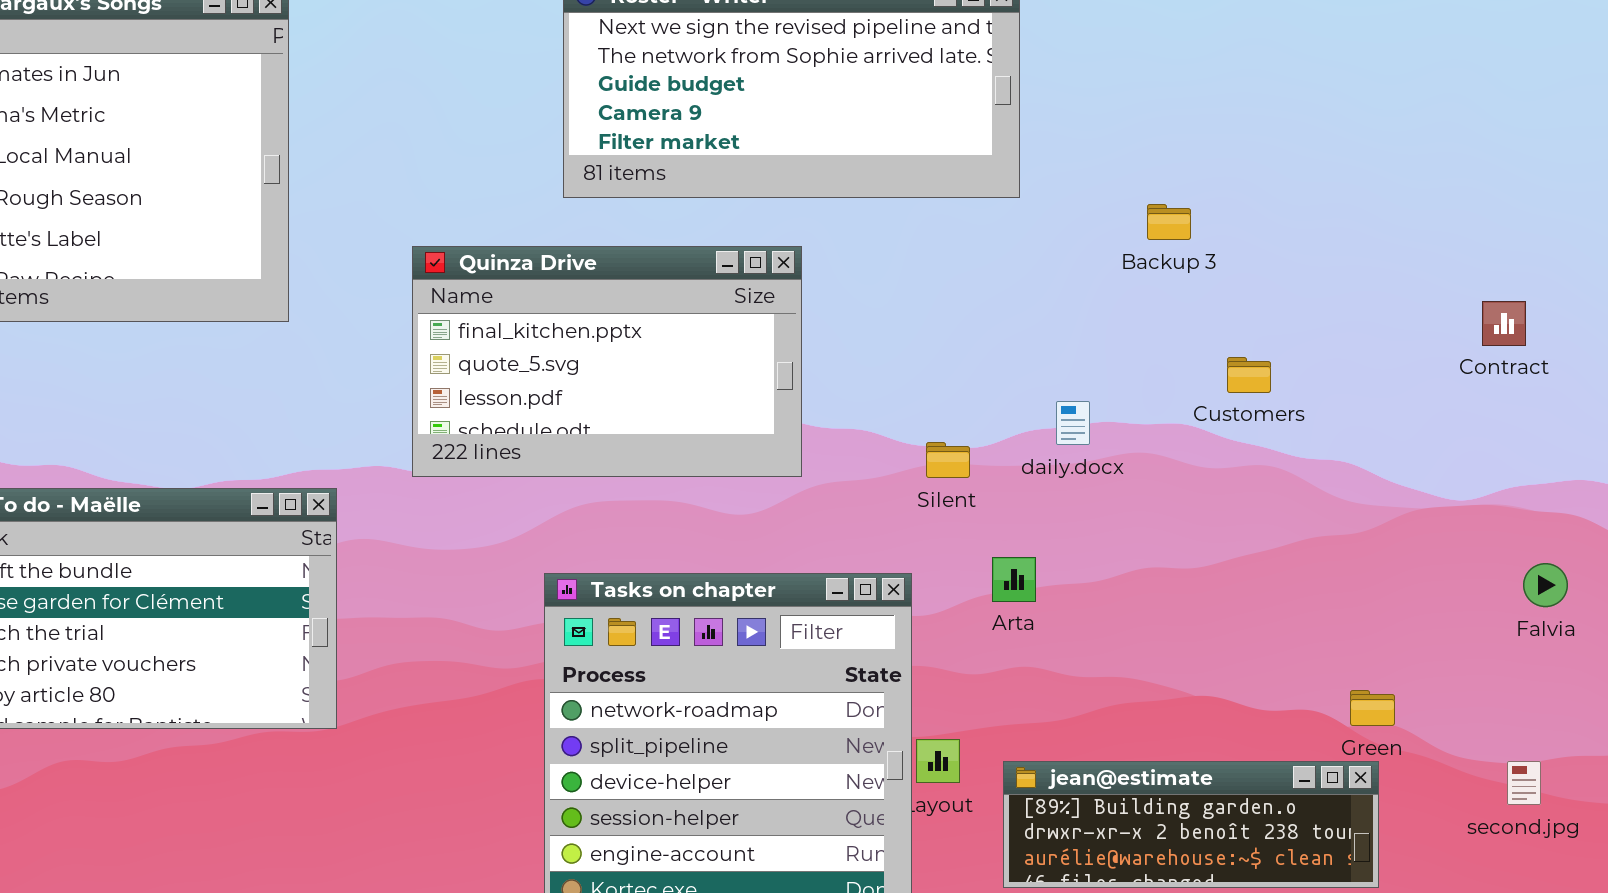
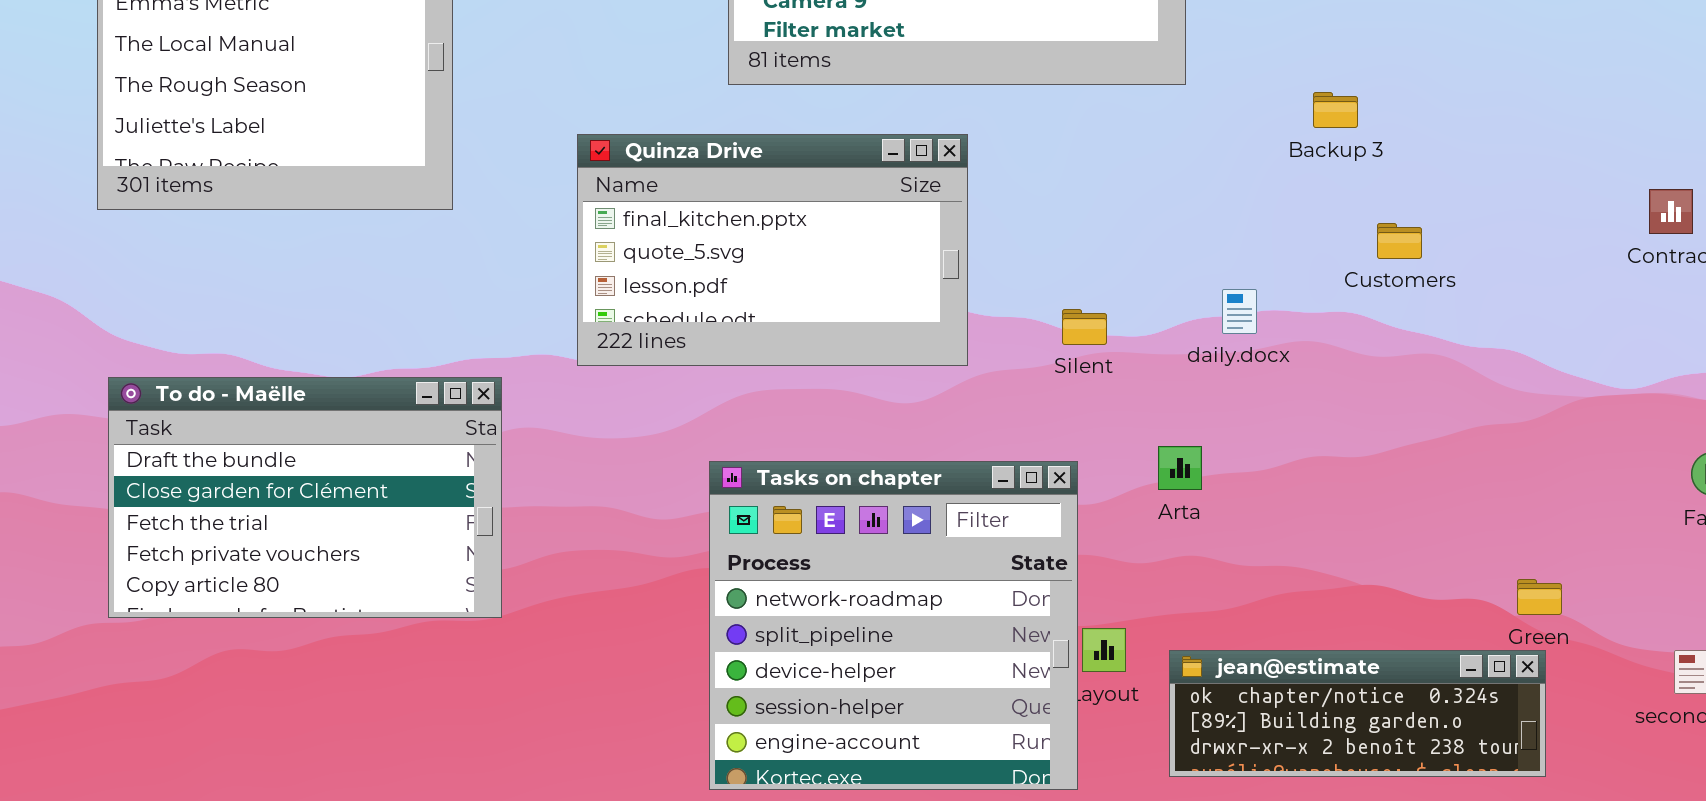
Customers: [1227,357,1271,393] -> [1377,223,1422,259], moved
Silent: [926,442,970,478] -> [1062,309,1107,345], moved
jean@estimate: [1003,761,1379,888] -> [1169,650,1546,777], scrolled up 1 row

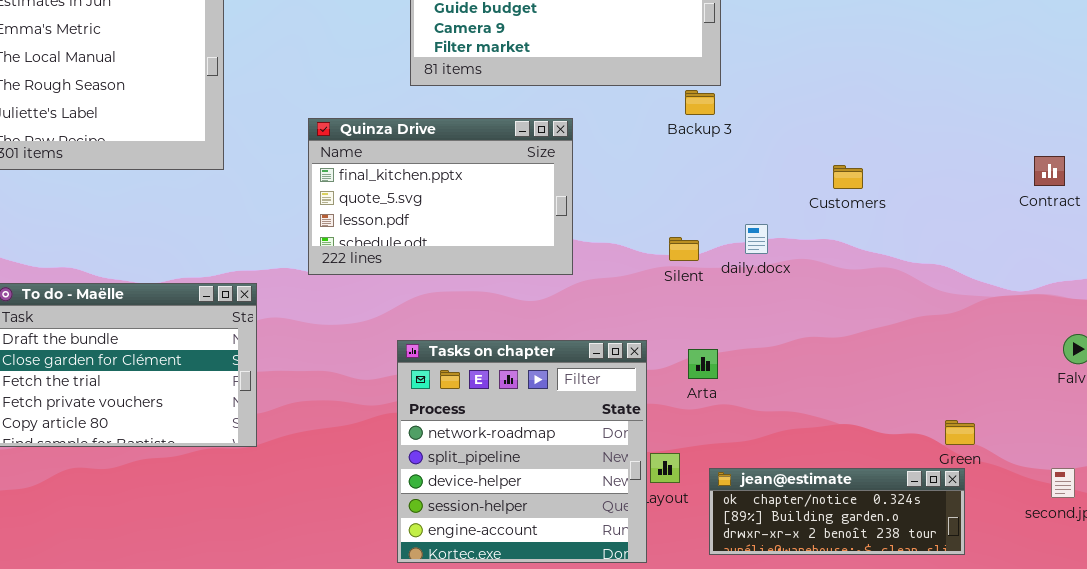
Backup 3: [1313,92,1358,128] -> [685,90,715,115], moved
Customers: [1377,223,1422,259] -> [833,165,863,189], moved
Silent: [1062,309,1107,345] -> [669,237,699,261], moved
Arta: [1158,446,1202,490] -> [688,349,718,379], moved

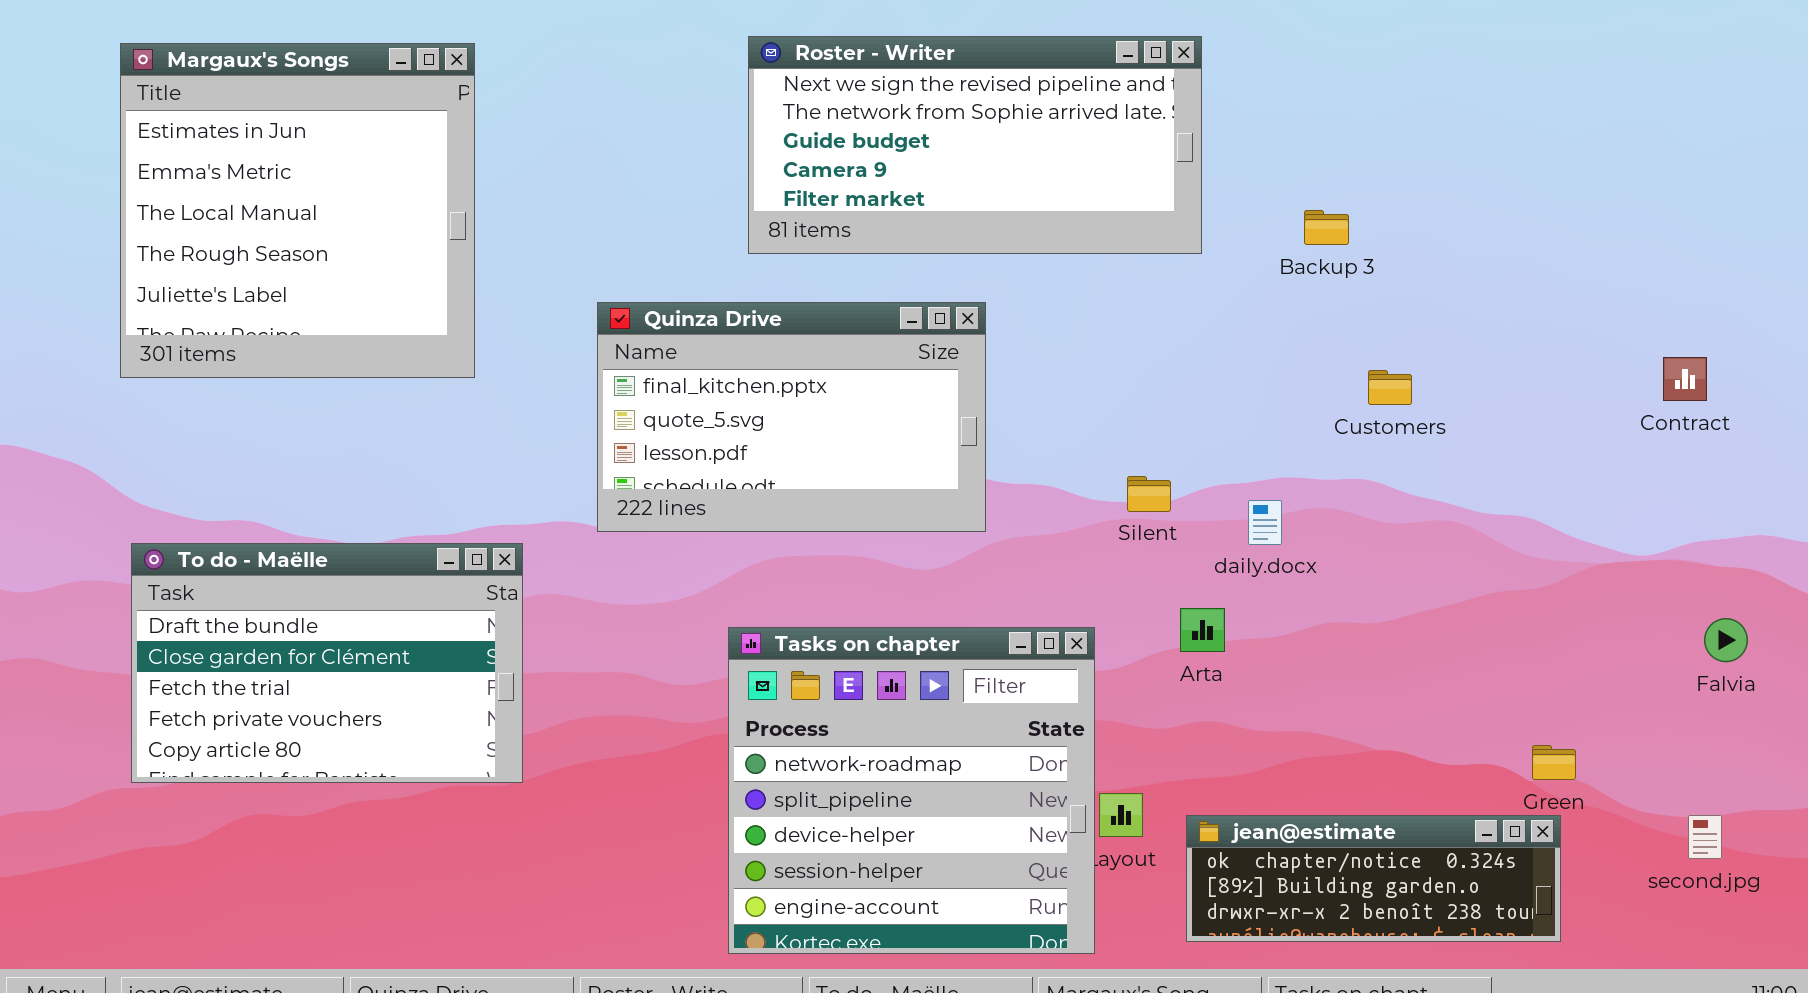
Backup 3: [685,90,715,115] -> [1304,210,1349,245], moved
daily.docx: [745,224,768,254] -> [1248,500,1282,545], moved
Arta: [688,349,718,379] -> [1180,608,1225,652], moved

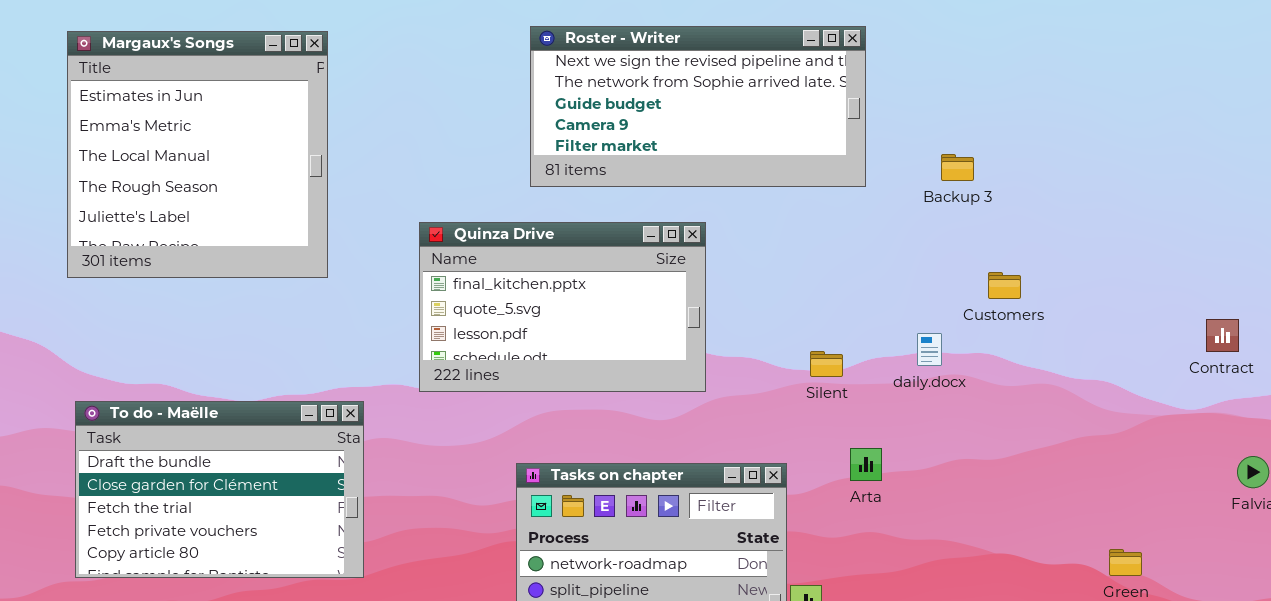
Contract: [1663,357,1707,401] -> [1206,319,1239,352], moved
daily.docx: [1248,500,1282,545] -> [917,333,942,366], moved

